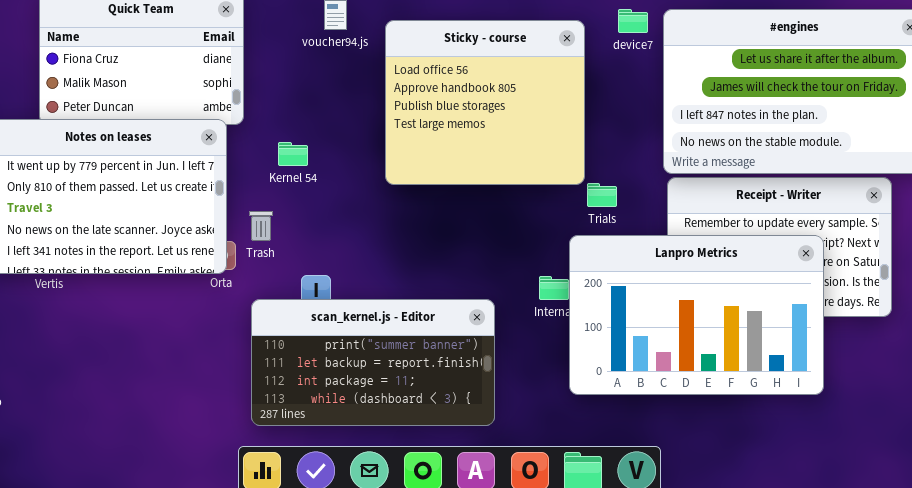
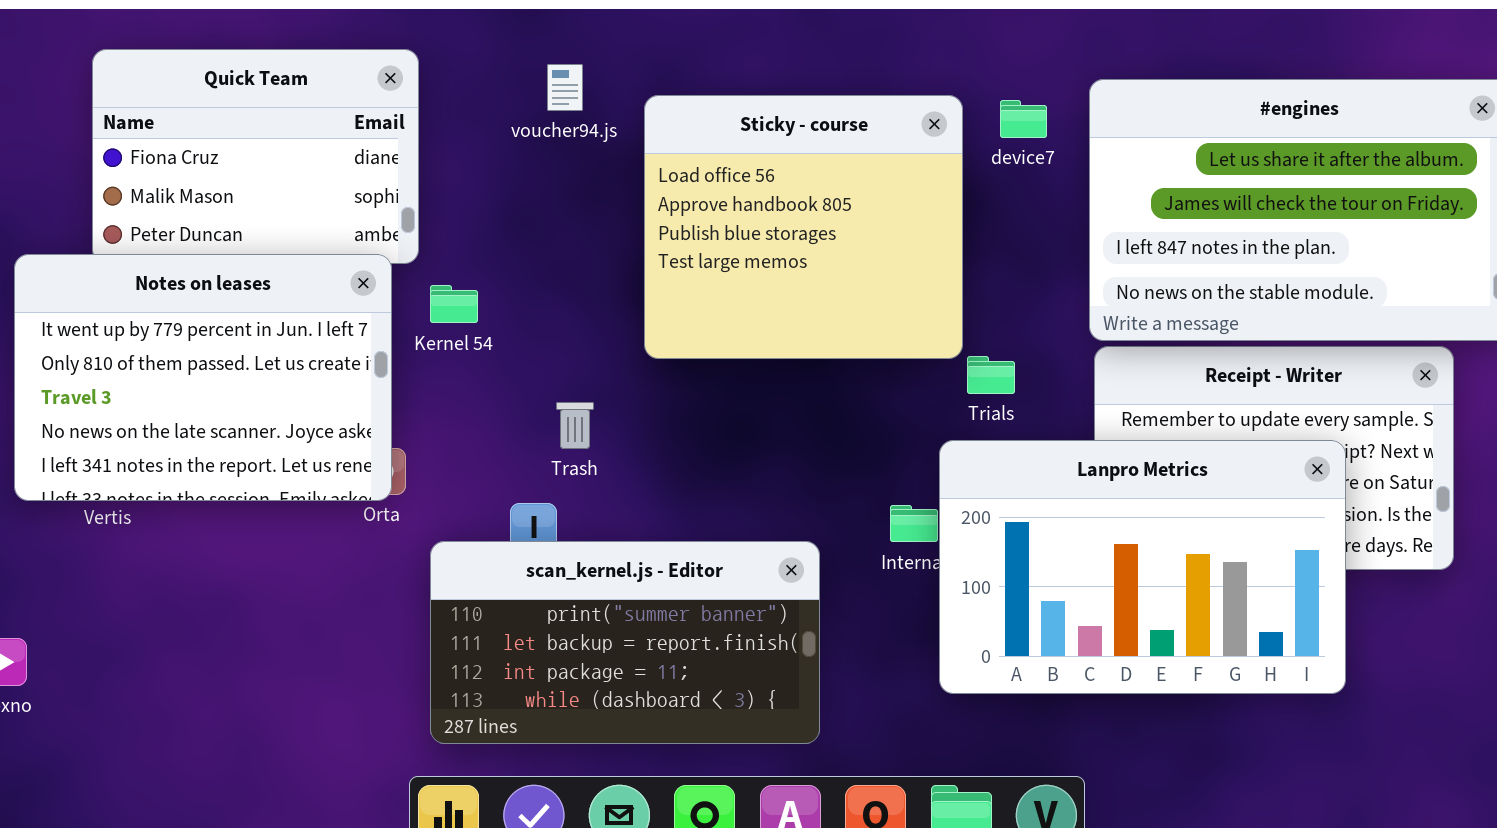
device7: [618,9,648,33] -> [1000,100,1047,138], moved
Kernel 54: [278,142,308,166] -> [430,285,478,323], moved
Trash: [249,211,273,241] -> [556,402,594,449], moved

